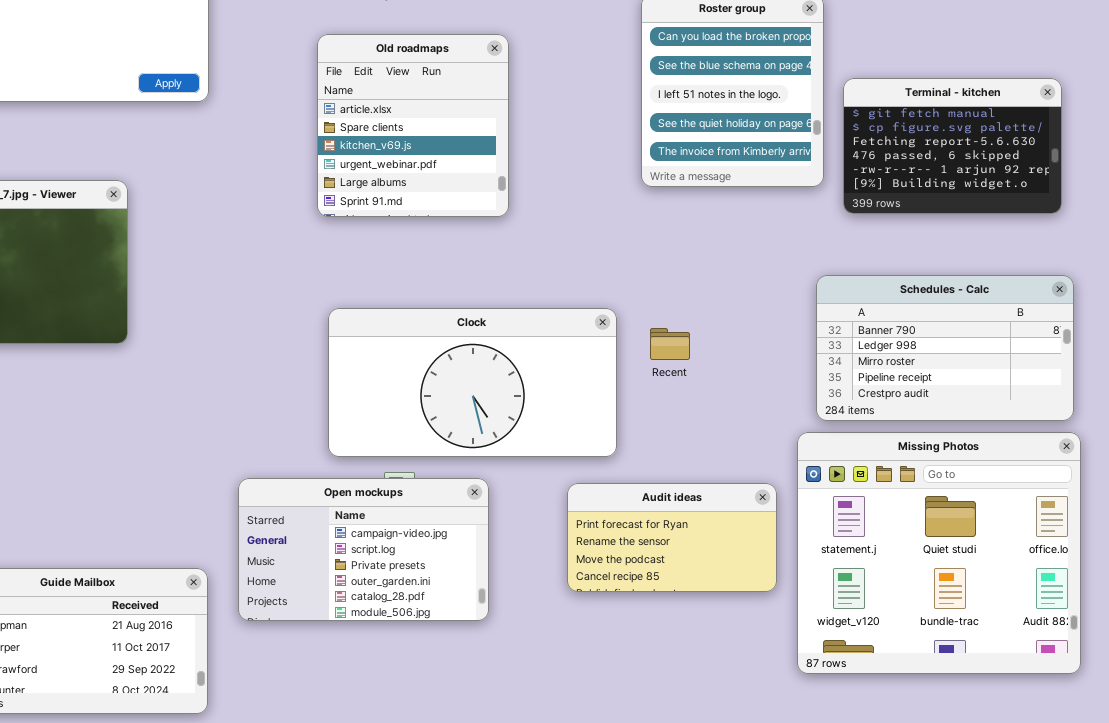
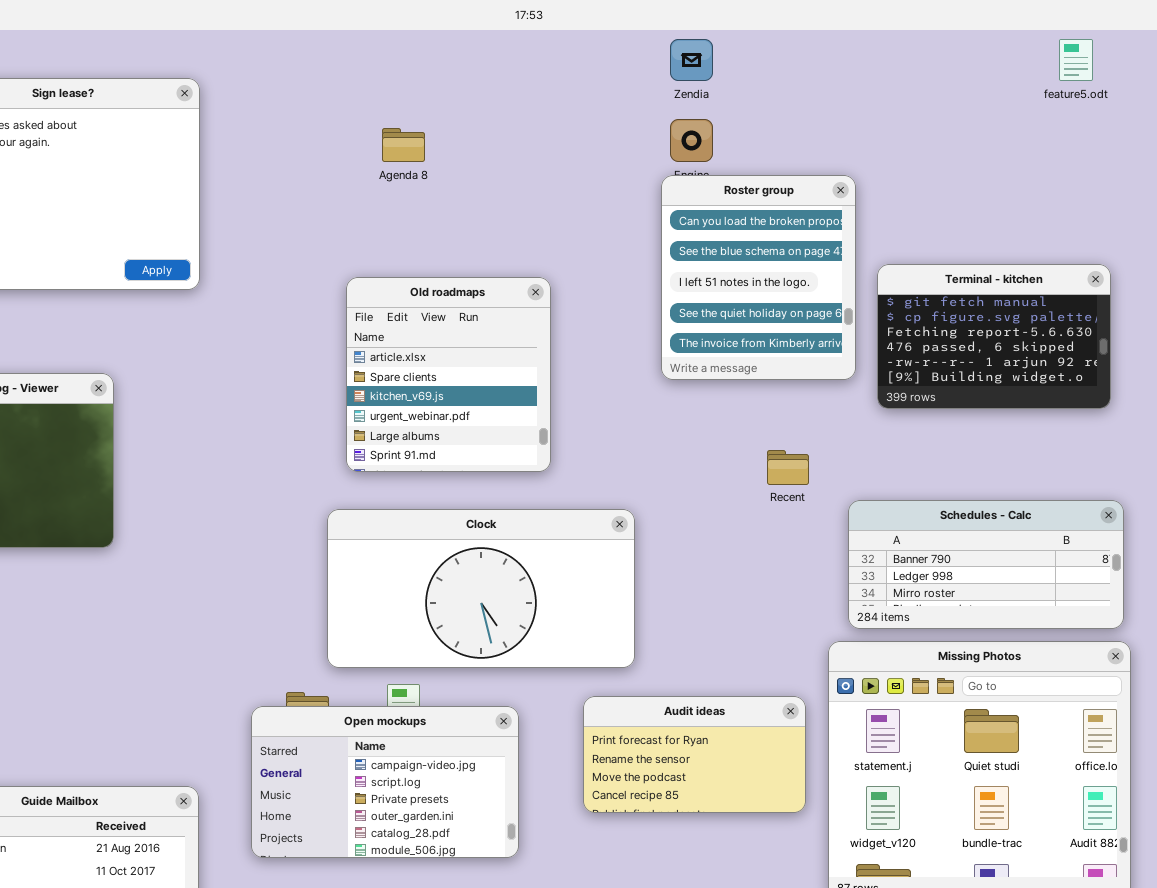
Old roadmaps: [317,34,509,217] -> [346,277,551,472], moved
Schedules - Calc: [816,275,1074,421] -> [848,500,1124,629], resized
Recent: [650,328,690,360] -> [767,450,809,485], moved
Open mockups: [238,478,489,621] -> [251,706,519,858], moved

